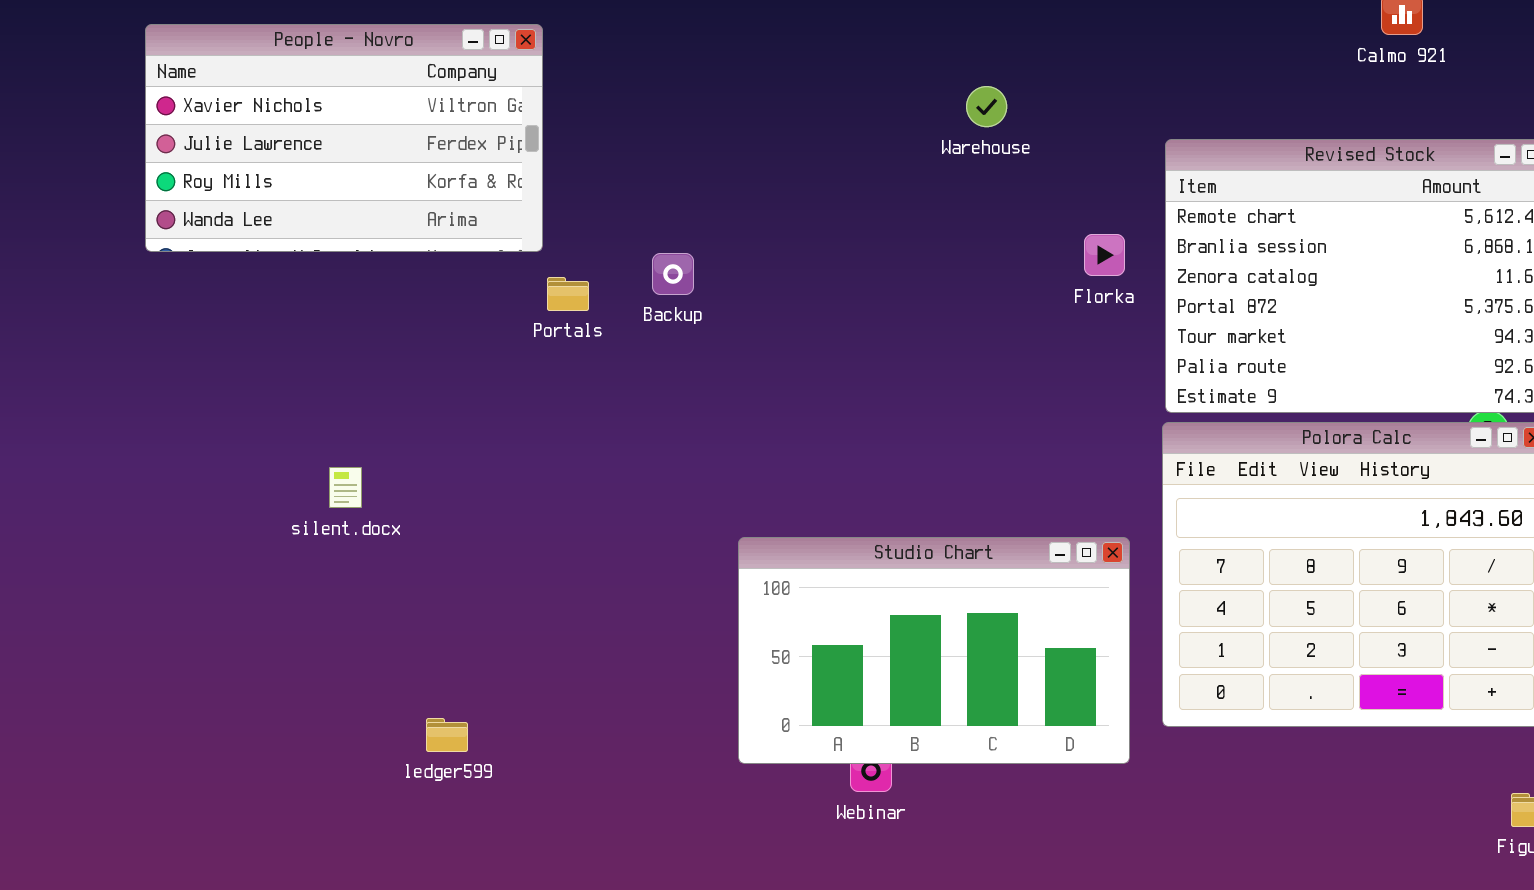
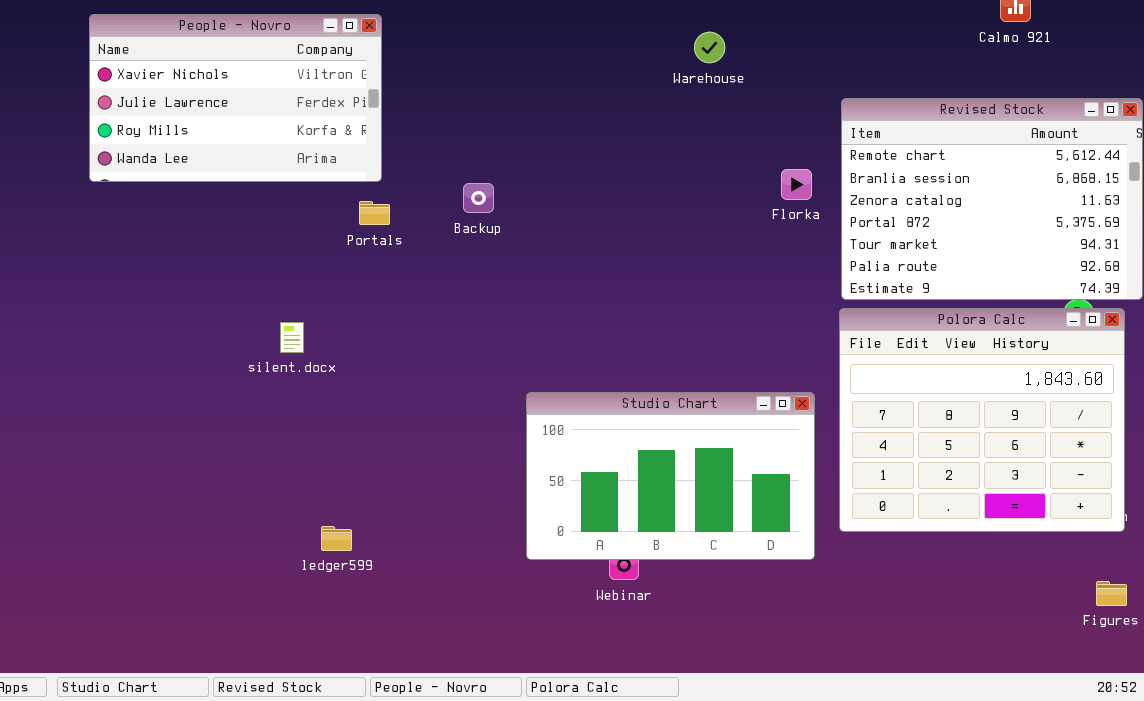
Warehouse: [966,86,1007,127] -> [694,32,725,63], moved
Portals: [547,277,589,311] -> [359,201,390,225], moved
silent.docx: [329,467,362,508] -> [280,322,304,353], moved
ledger599: [426,718,468,752] -> [321,526,352,551], moved

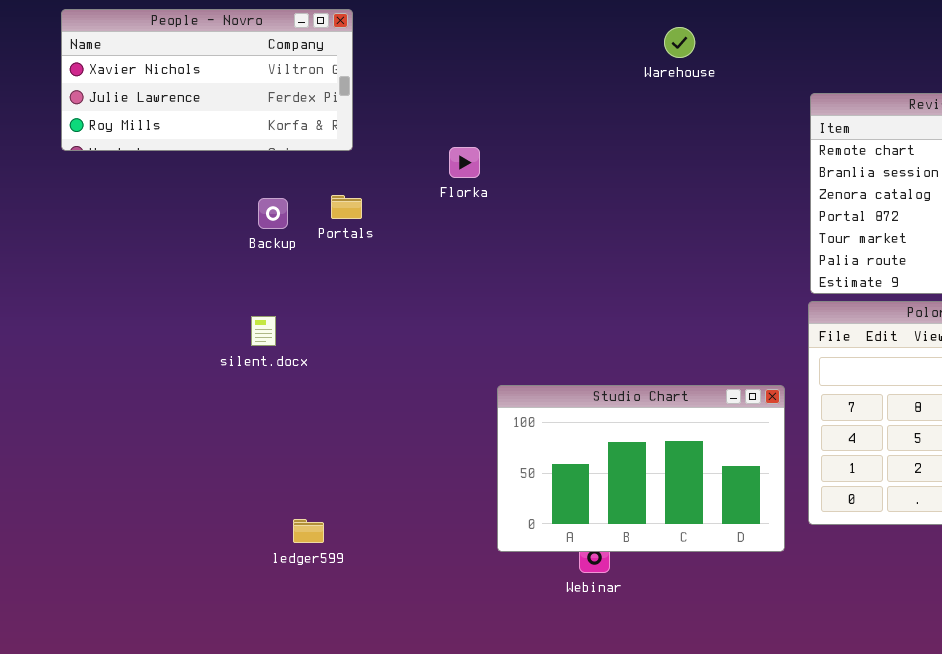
People - Novro: [89,14,382,182] -> [61,9,353,151], resized
Florka: [781,169,812,200] -> [449,147,480,178], moved
Backup: [463,183,494,213] -> [258,198,288,229], moved

